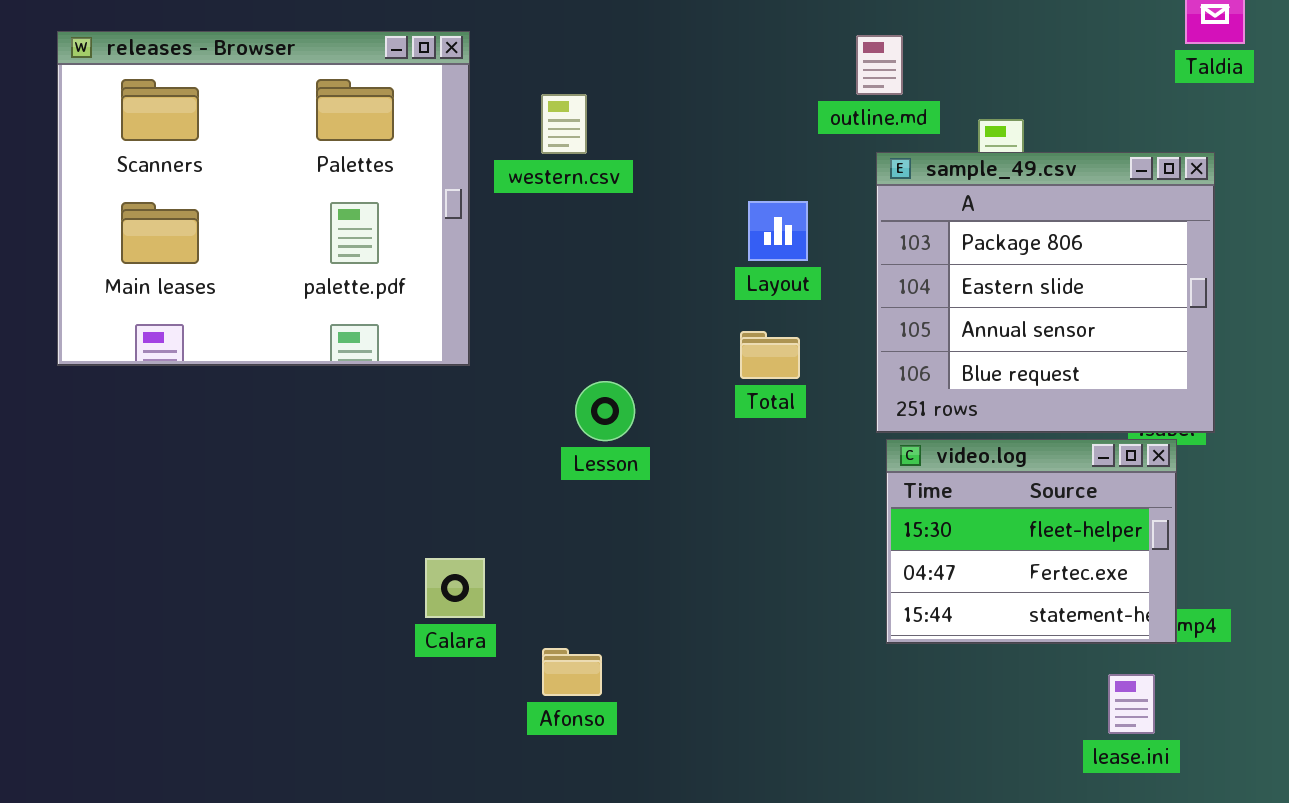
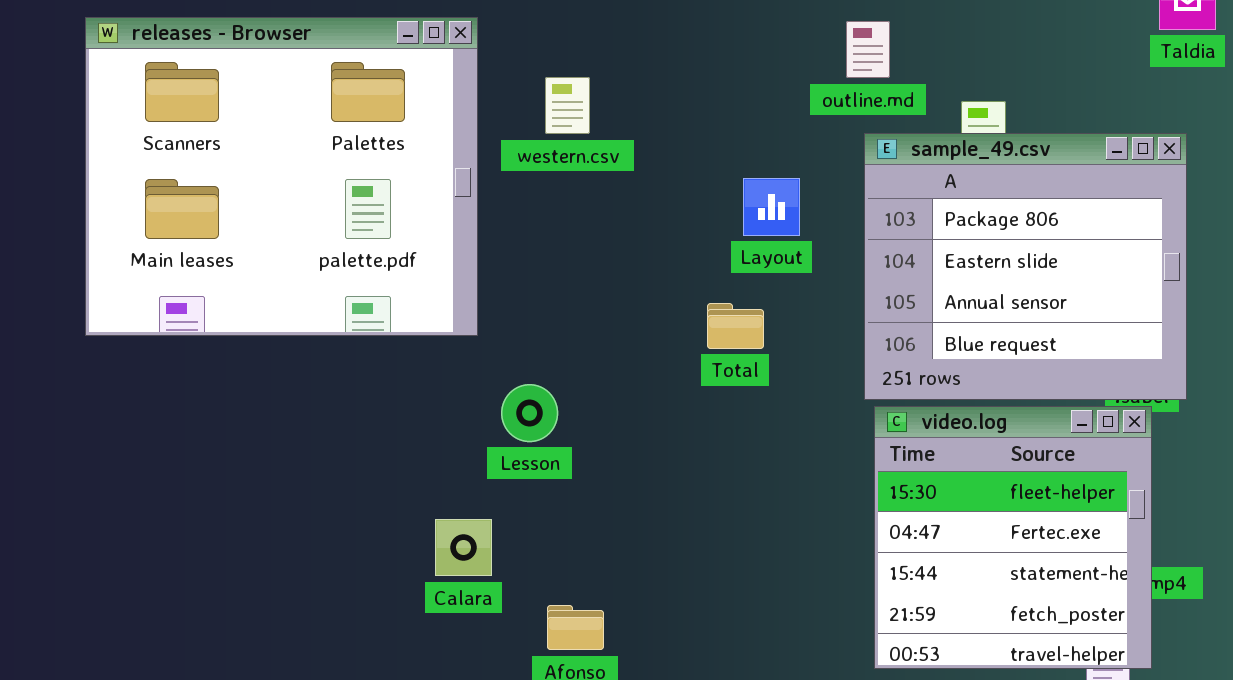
Total: [740,331,800,379] -> [707,303,764,349], moved
Lesson: [575,381,635,441] -> [501,384,558,442], moved
video.log: [886,439,1177,644] -> [874,406,1152,669], resized

